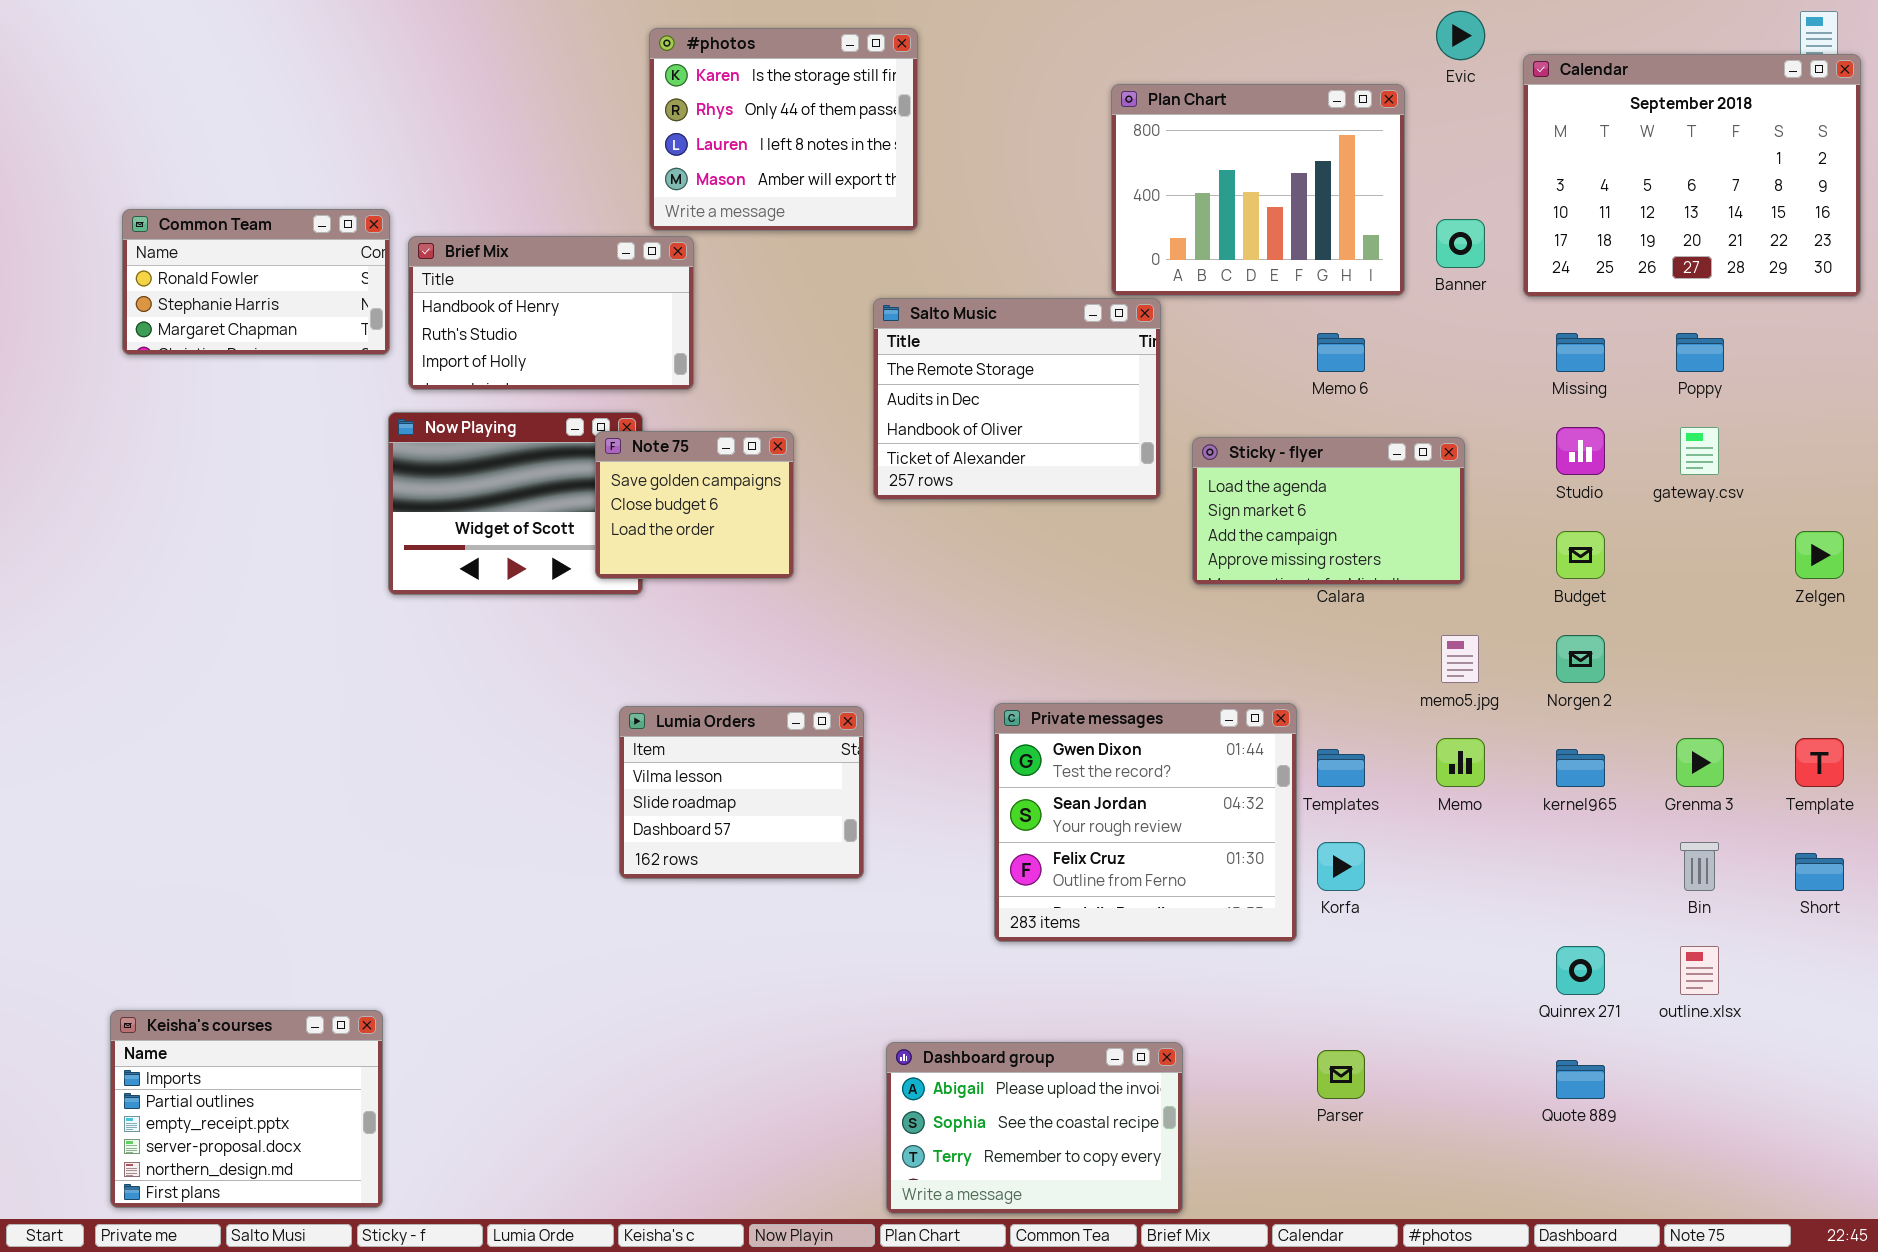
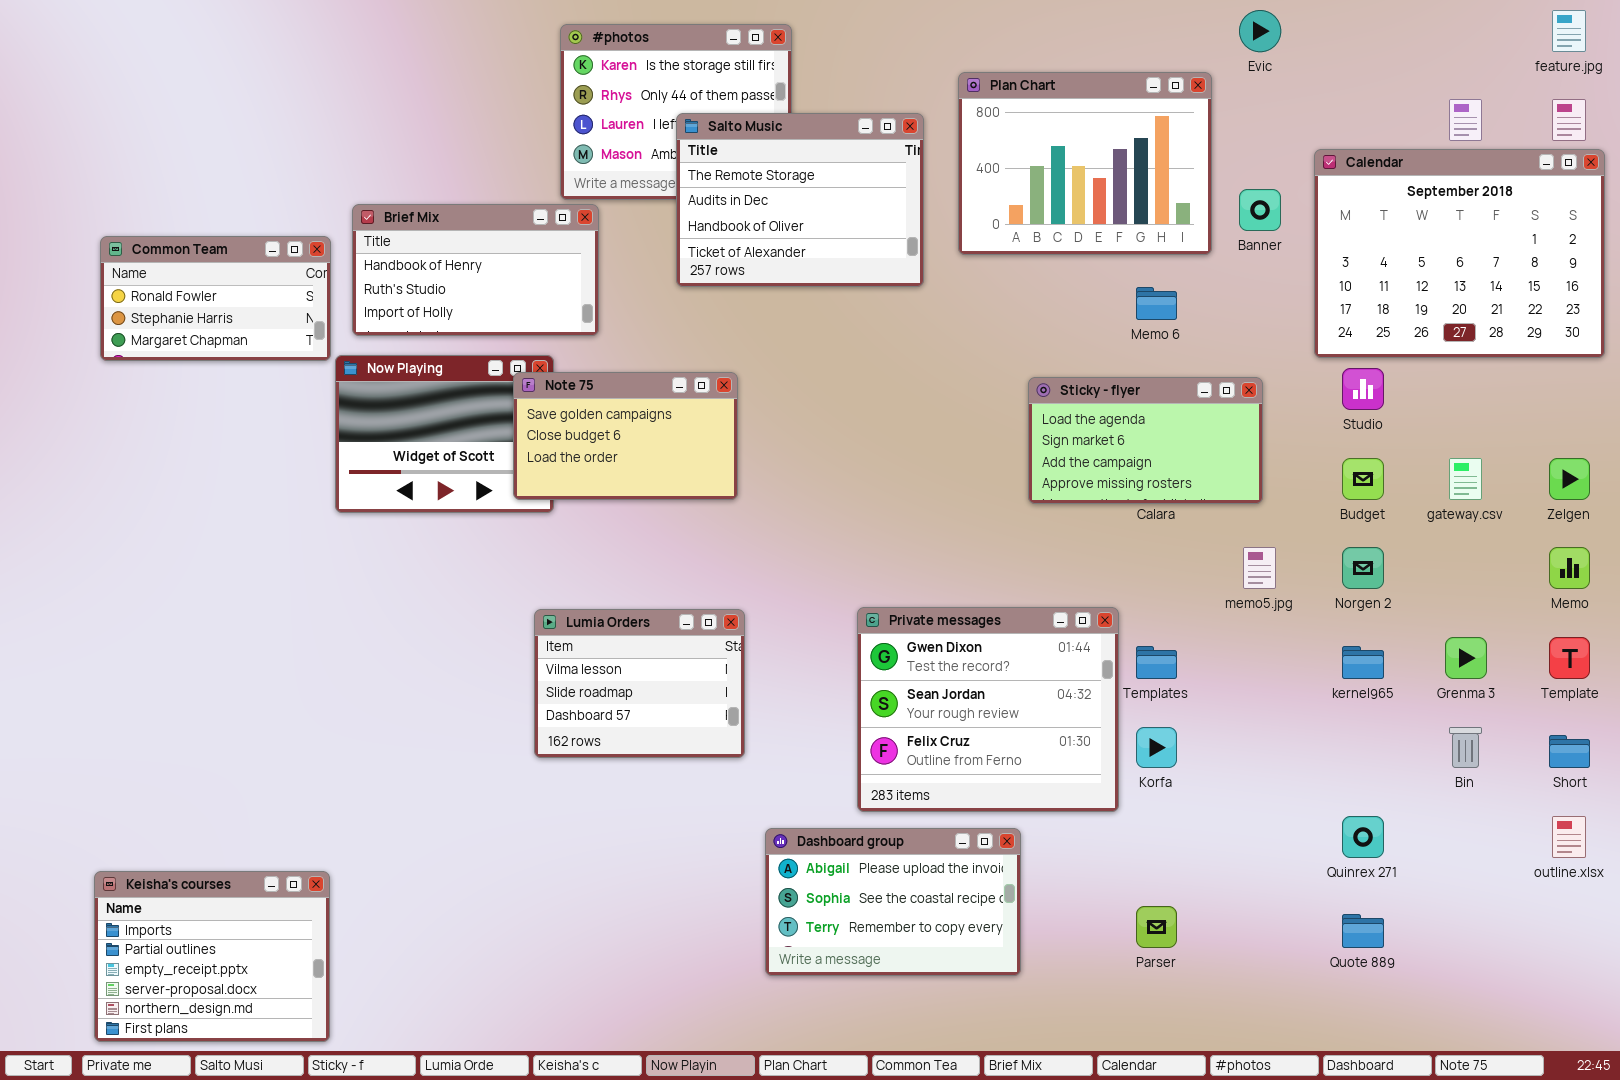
Calendar: [1523,54,1861,297] -> [1314,149,1605,358], moved
Common Team: [122,209,390,355] -> [100,236,331,361], moved
Salto Music: [873,298,1161,500] -> [676,113,924,287], moved
gateway.csv: [1680,427,1719,475] -> [1449,458,1482,500], moved
Note 75: [595,431,794,579] -> [513,372,738,500], resized
Memo: [1436,738,1485,787] -> [1549,547,1590,589], moved
outline.xlsx: [1680,946,1719,995] -> [1552,816,1586,858], moved
Dashboard group: [886,1042,1183,1214] -> [765,828,1021,976], moved

